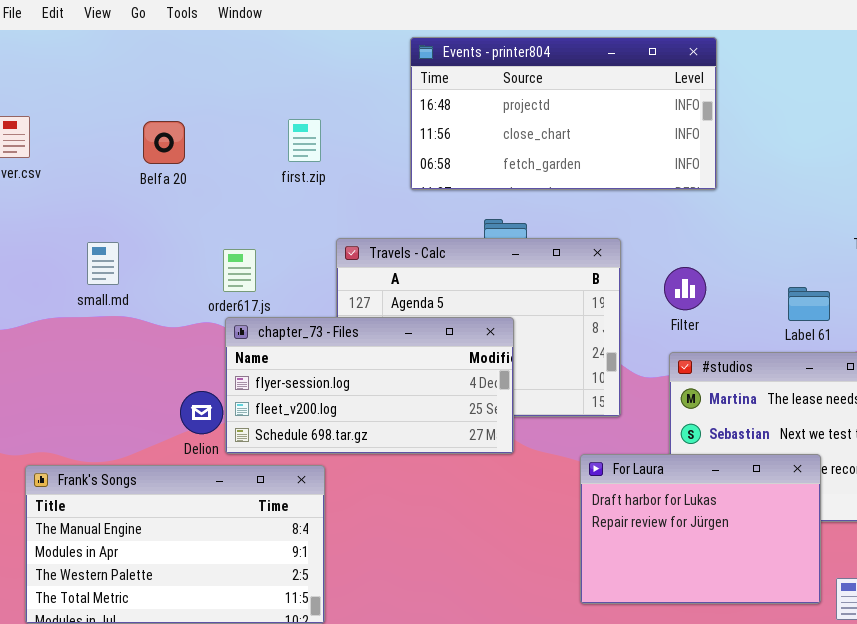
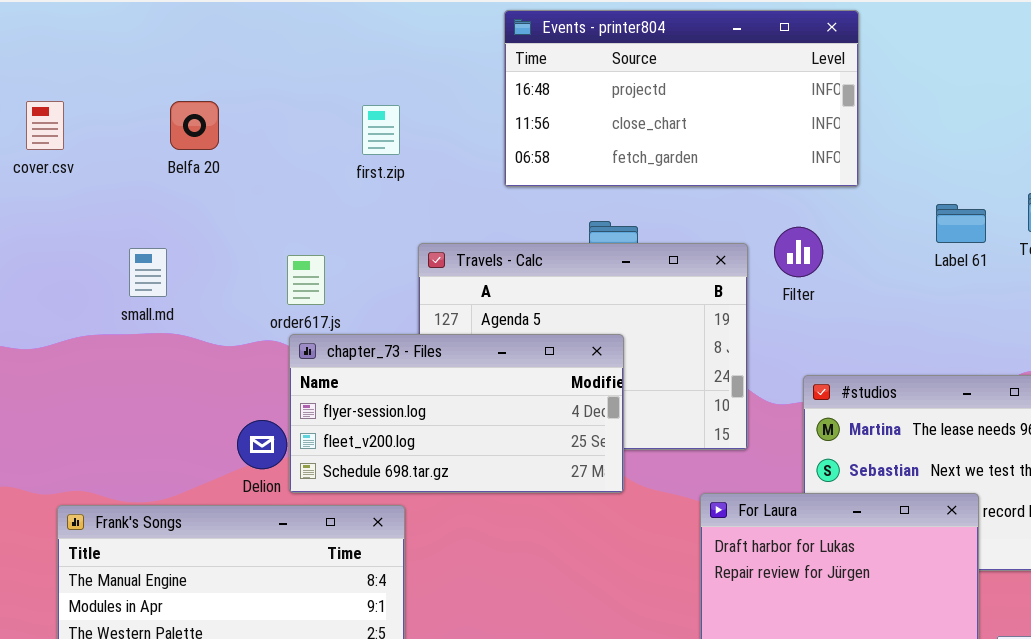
Belfa 20: [143,121,185,164] -> [170,101,219,150], moved
Filter: [664,267,706,310] -> [774,227,823,277], moved
Label 61: [788,287,830,321] -> [936,204,986,243], moved

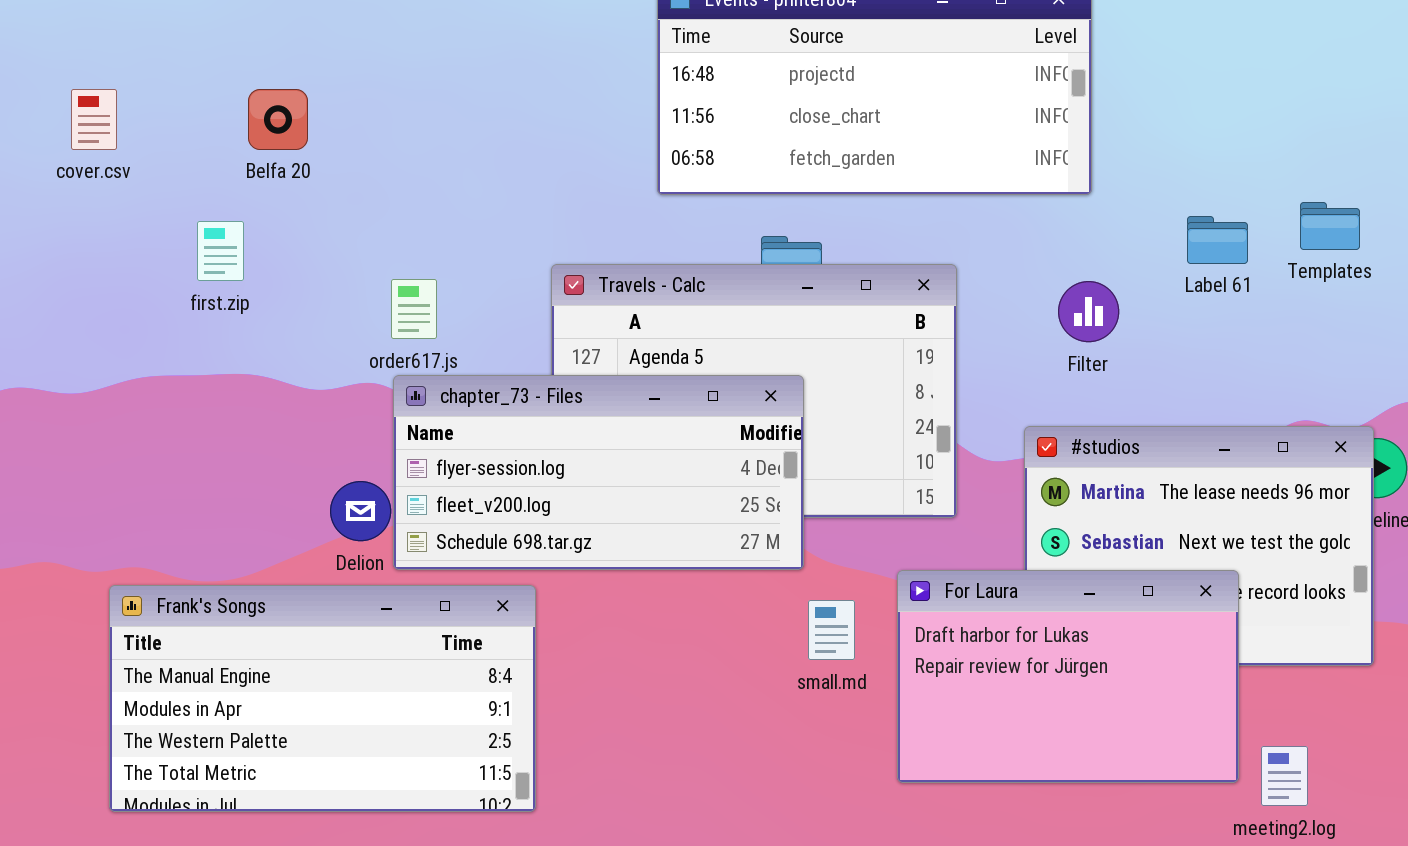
first.zip: [362,105,400,155] -> [197,221,244,281], moved
Filter: [774,227,823,277] -> [1058,281,1119,342], moved
small.md: [129,248,167,297] -> [808,600,855,660], moved

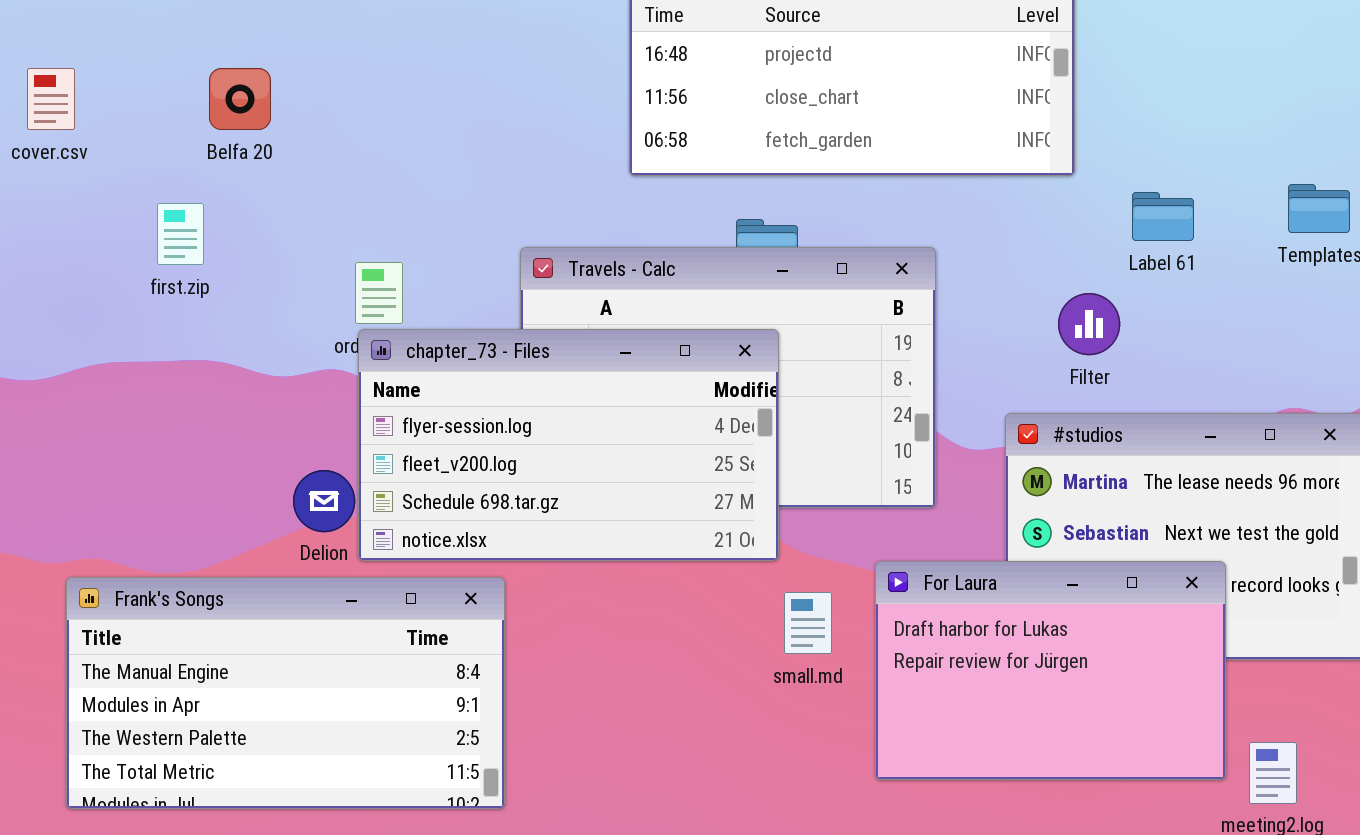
Label 61: [1187,216,1248,264] -> [1132,192,1194,241], moved
Filter: [1058,281,1119,342] -> [1058,293,1120,355], moved
chapter_73 - Files: [393,375,804,570] -> [358,329,779,561], resized

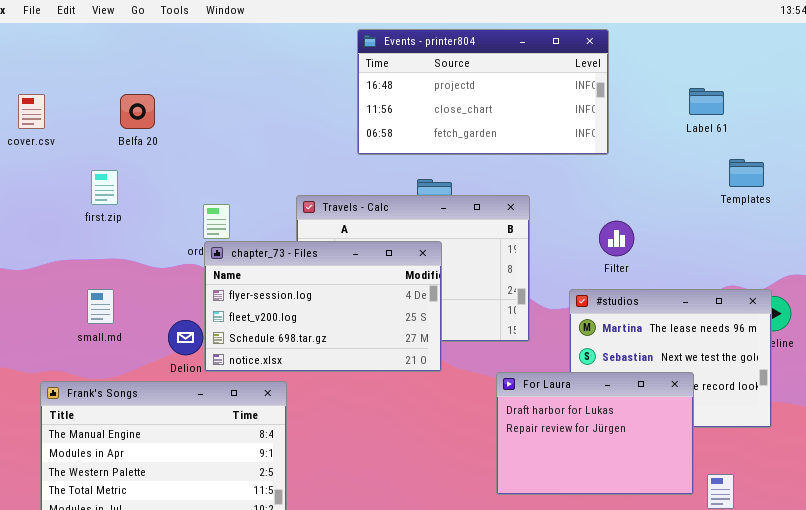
Label 61: [1132,192,1194,241] -> [689,88,724,115], moved
small.md: [784,592,832,654] -> [87,289,114,324], moved

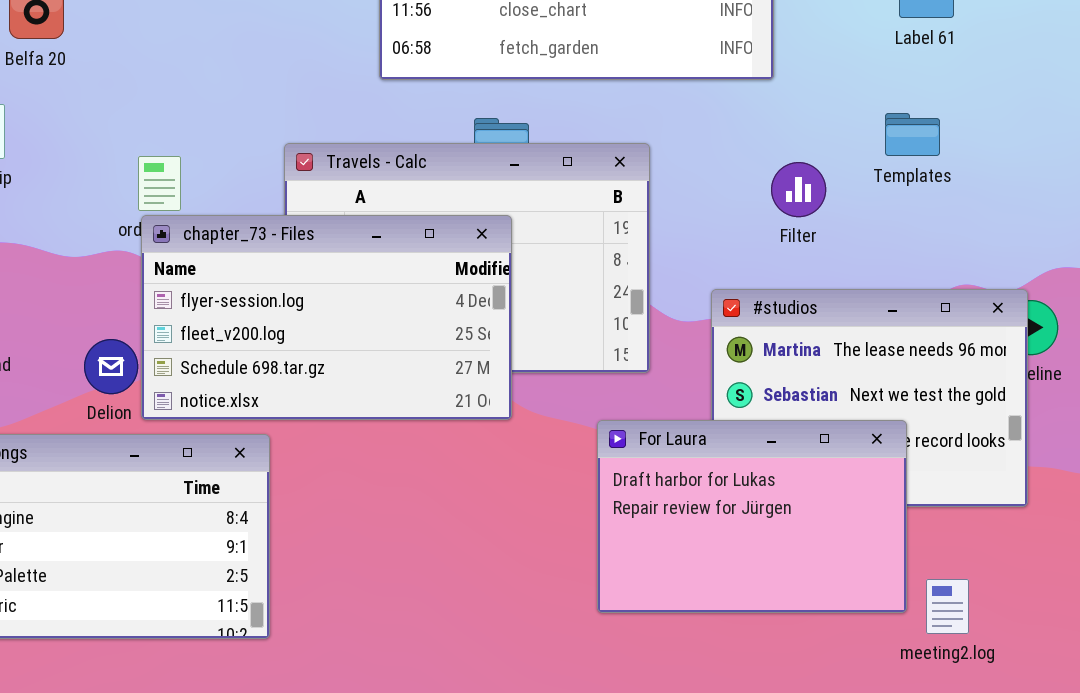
Templates: [729,159,764,187] -> [885,113,940,156], moved
Filter: [599,221,634,256] -> [771,162,826,217], moved

